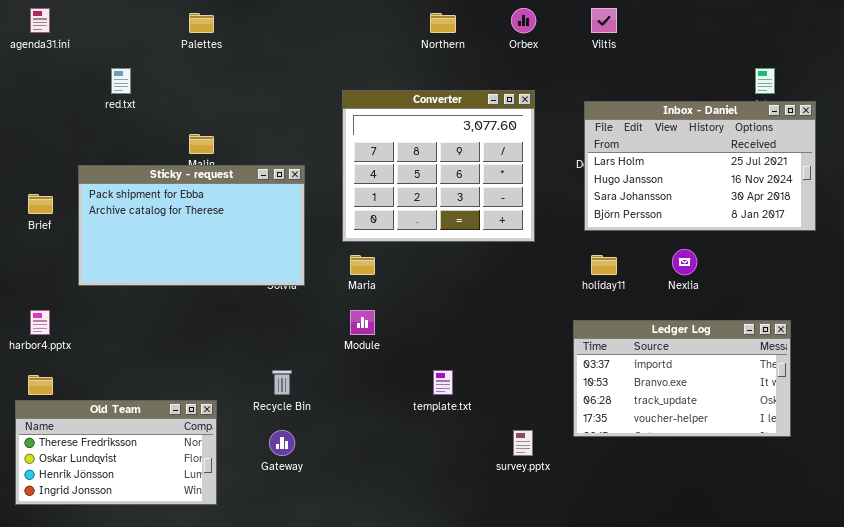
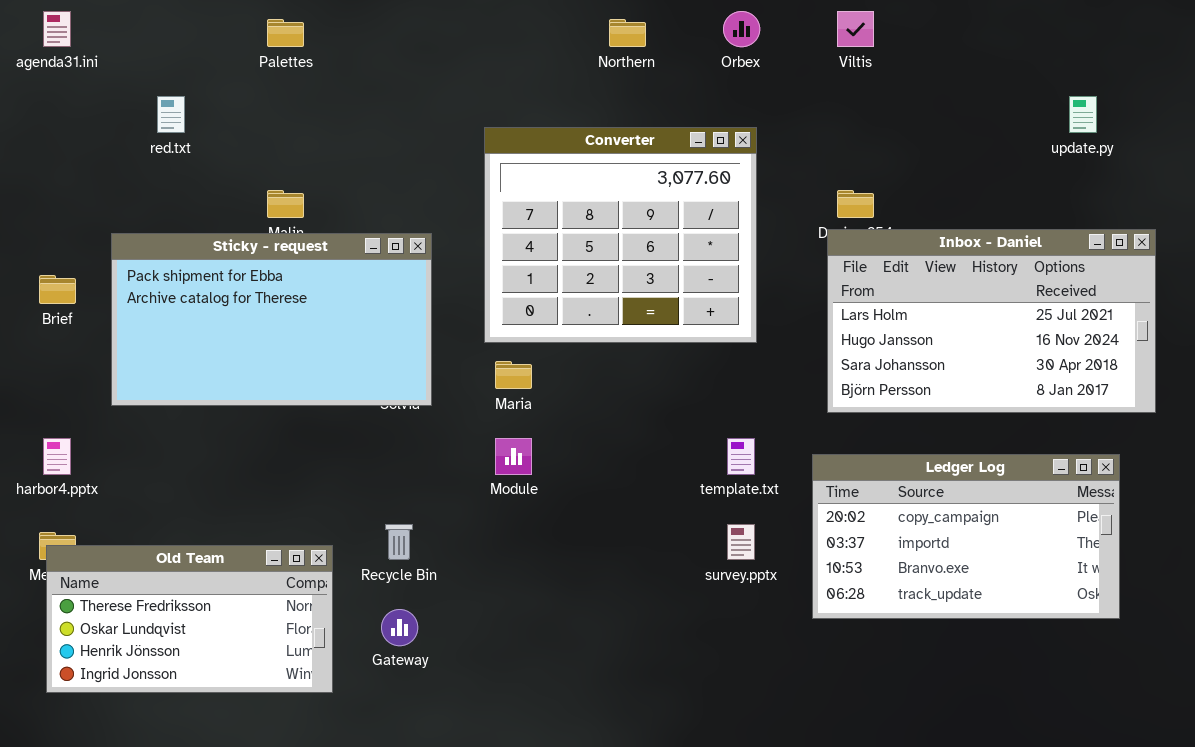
Inbox - Daniel: [584,101,816,231] -> [827,229,1156,413], moved
Ledger Log: [573,320,791,437] -> [812,454,1120,619], scrolled up 1 row
template.txt: [433,370,453,395] -> [727,438,755,475], moved
Old Team: [15,400,217,505] -> [46,545,333,693], moved
survey.pptx: [513,430,533,456] -> [727,524,755,560], moved

